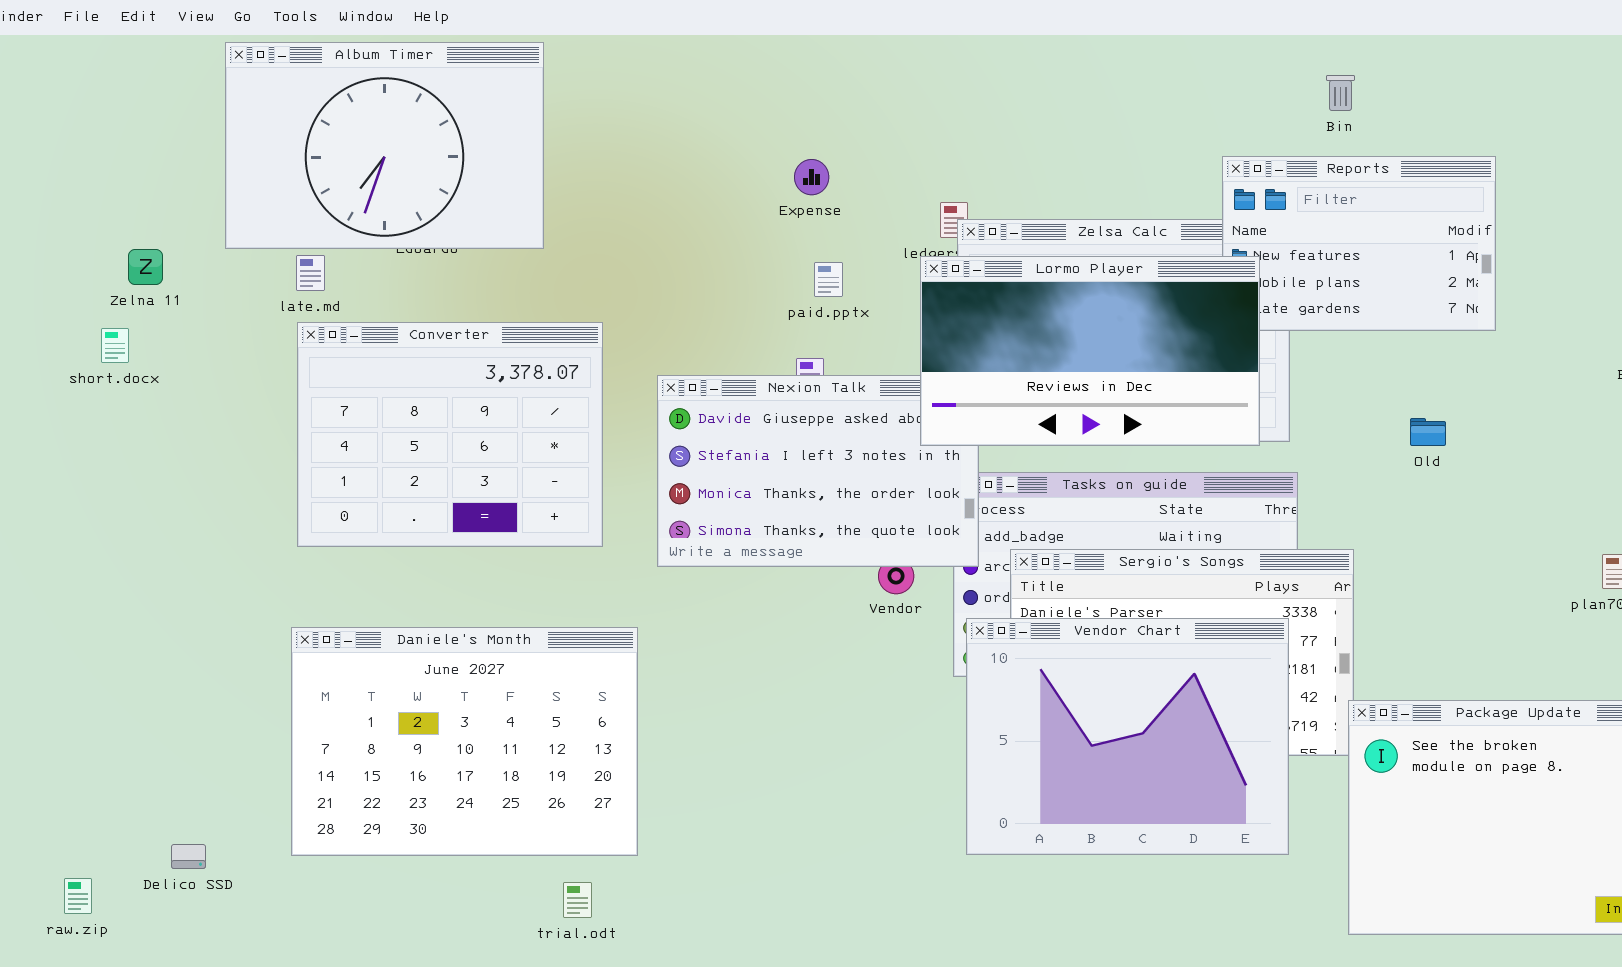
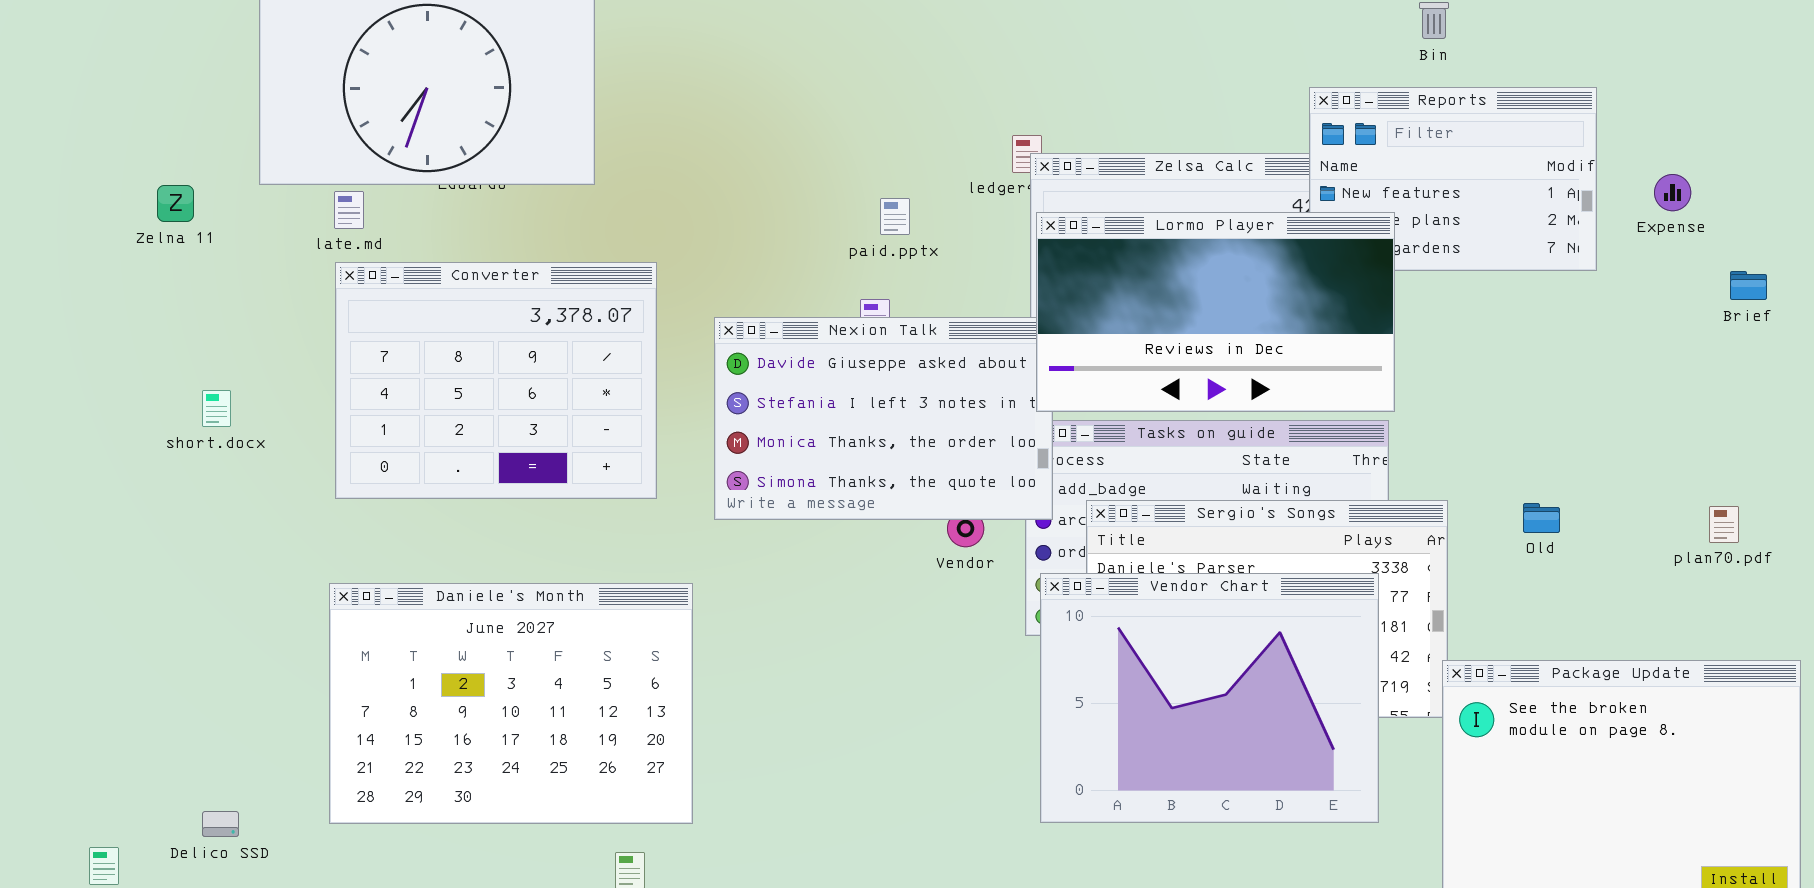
Expense: [794,159,829,195] -> [1654,174,1691,211], moved
Lormo Player: [920,256,1260,446] -> [1036,212,1395,412], moved
short.docx: [101,328,129,363] -> [202,390,231,427], moved
Old: [1410,418,1446,446] -> [1523,503,1560,533], moved

